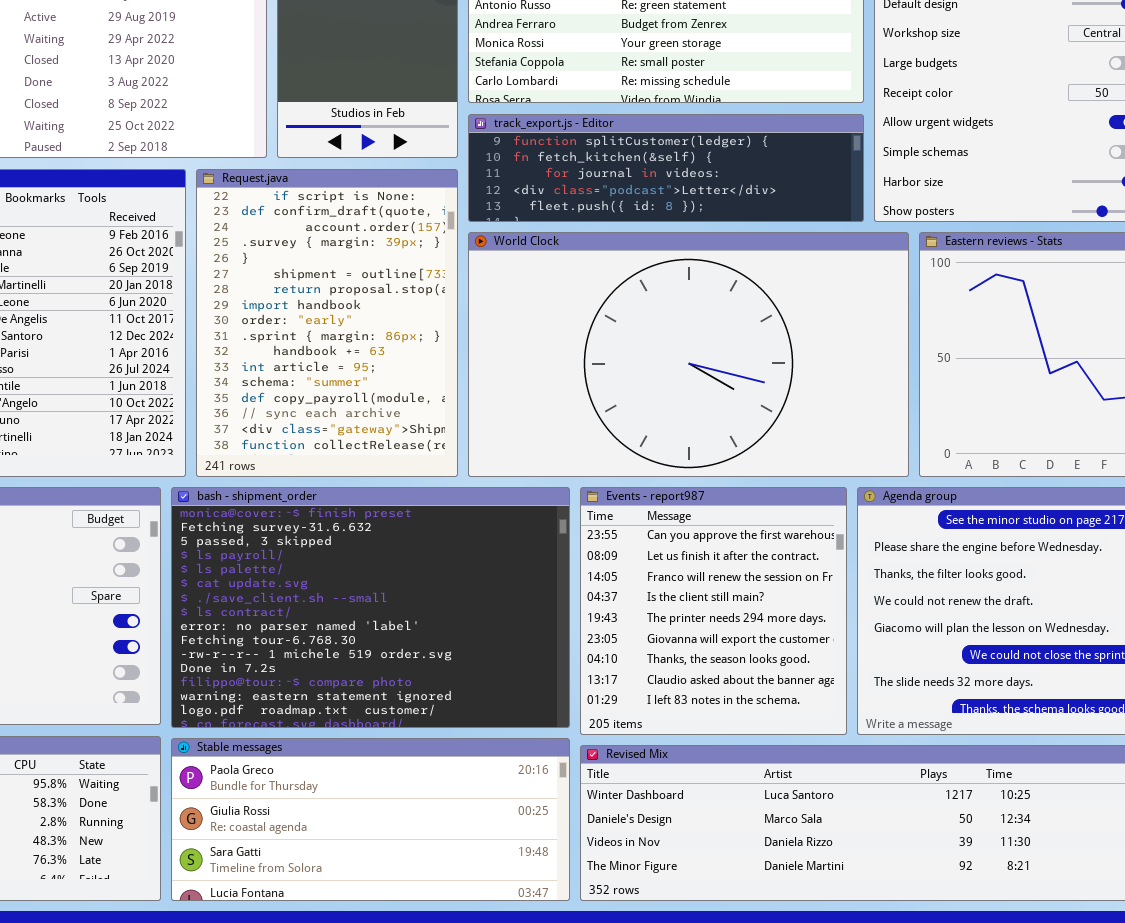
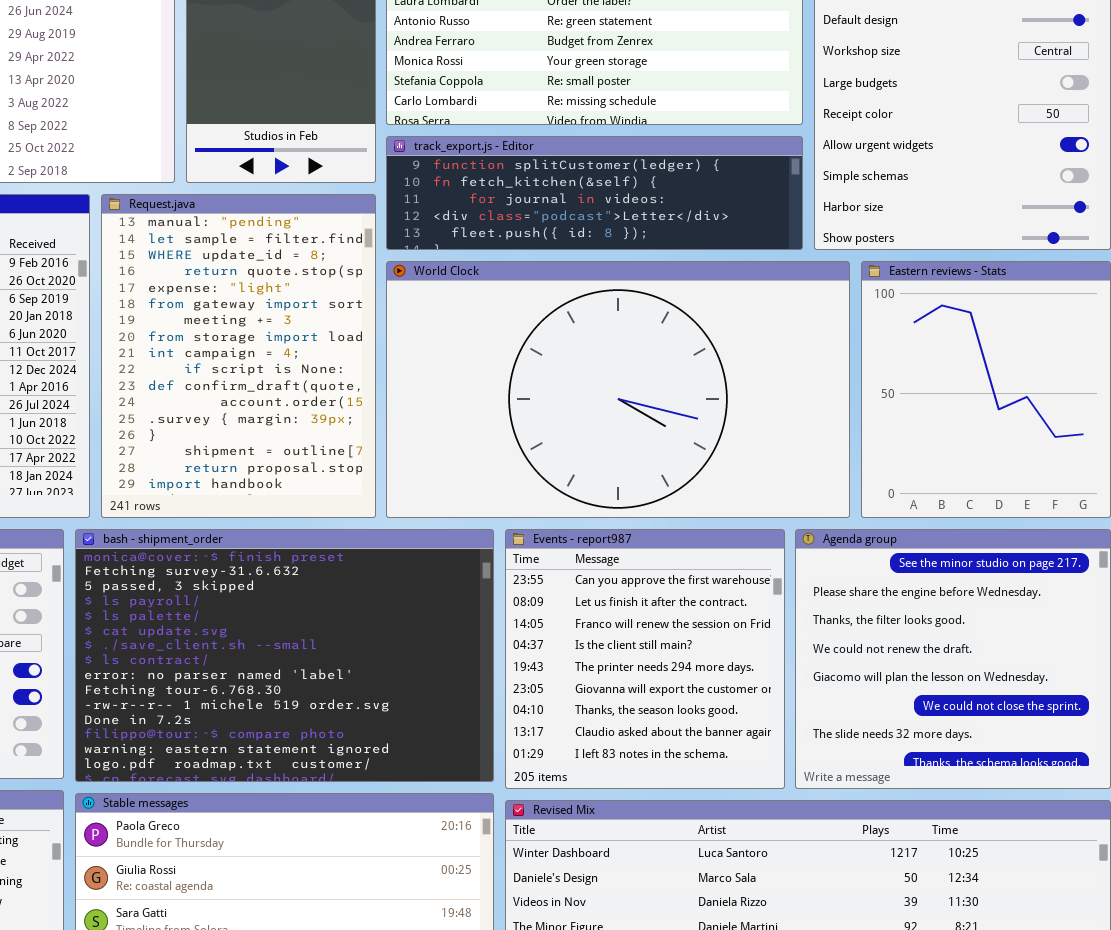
Request.java: [196,169,458,477] -> [101,194,376,518], scrolled up 9 rows

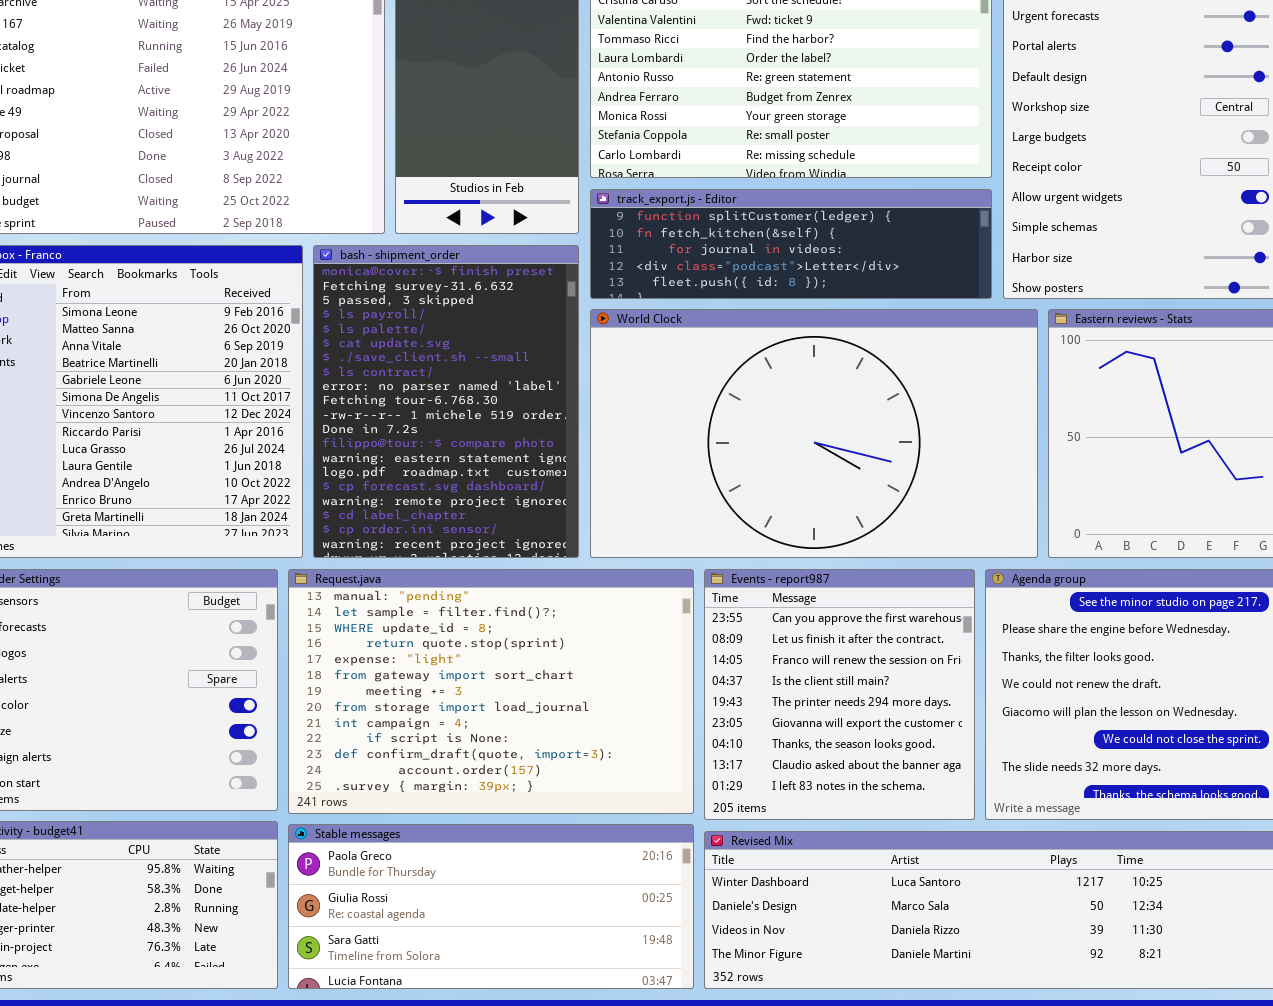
Request.java: [101,194,376,518] -> [288,569,694,814], moved, resized
bash - shipment_order: [75,529,494,782] -> [313,245,579,558], moved, resized

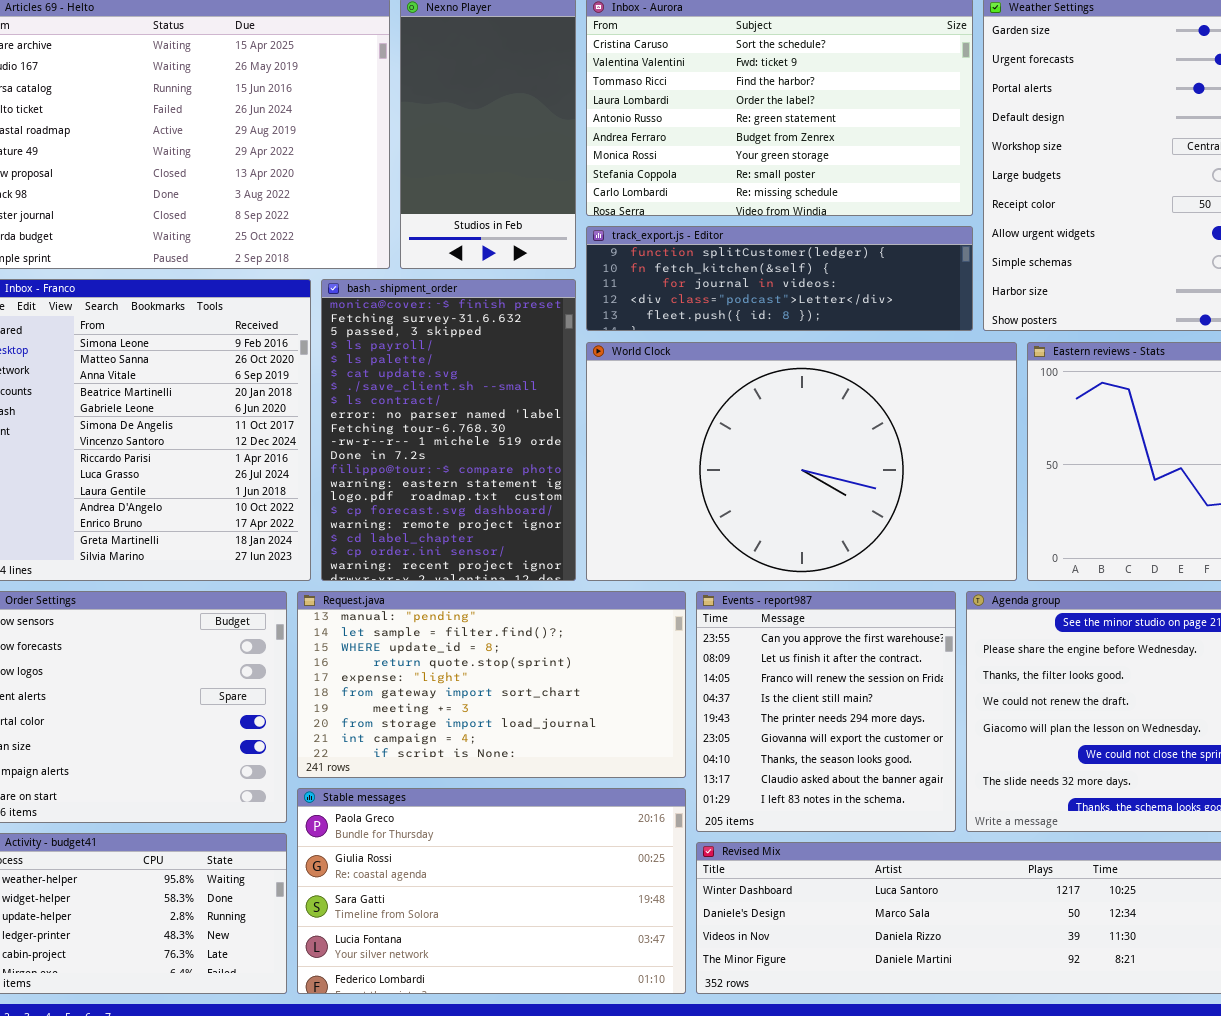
Request.java: [288,569,694,814] -> [297,591,686,778], resized
Stable messages: [288,824,694,989] -> [297,788,686,994], resized

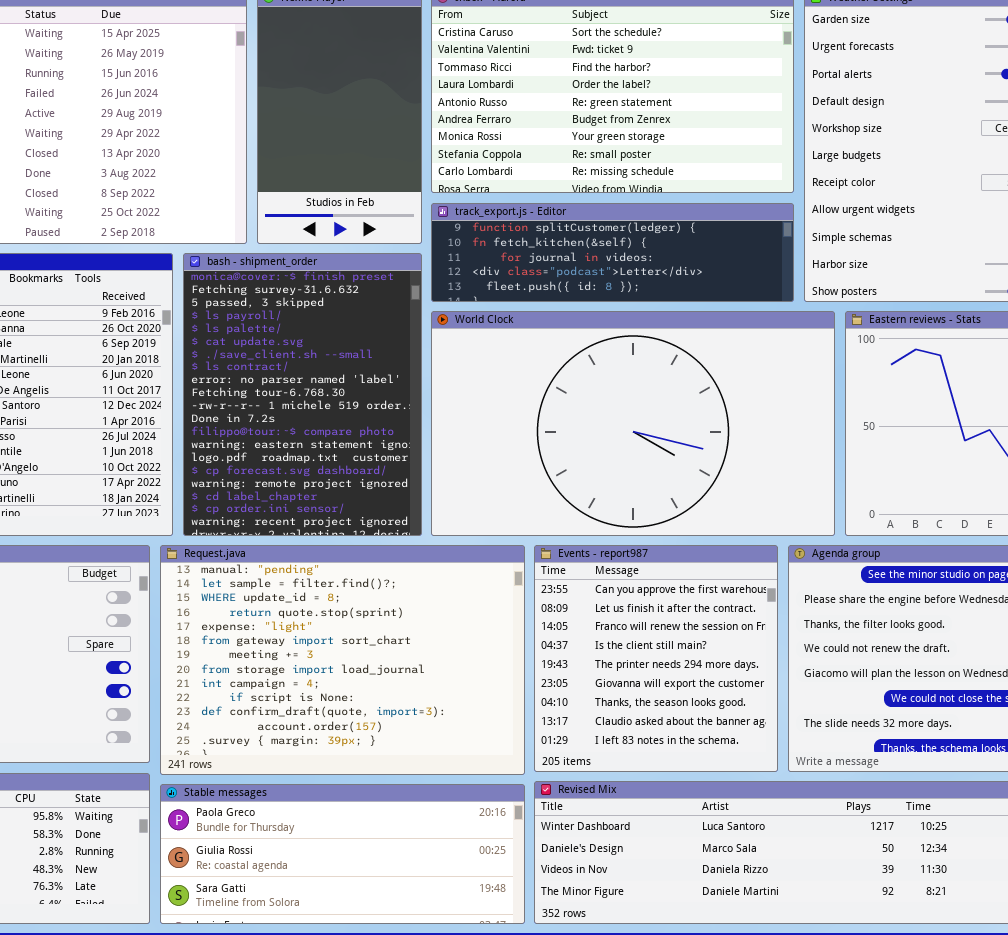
Request.java: [297,591,686,778] -> [160,545,525,775], resized
Stable messages: [297,788,686,994] -> [160,784,525,924], resized

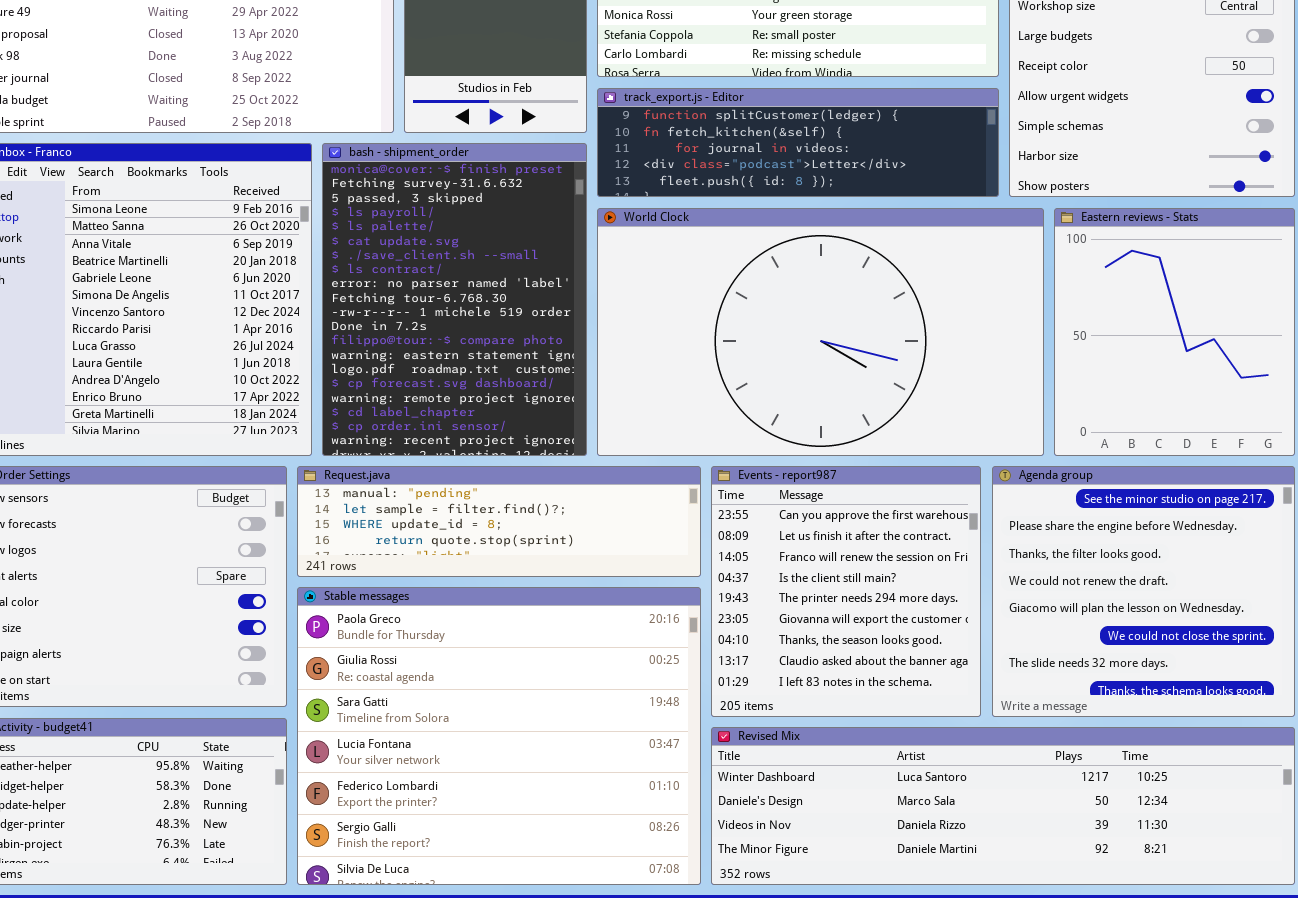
Request.java: [160,545,525,775] -> [297,466,701,577], resized
Stable messages: [160,784,525,924] -> [297,587,701,885], resized

